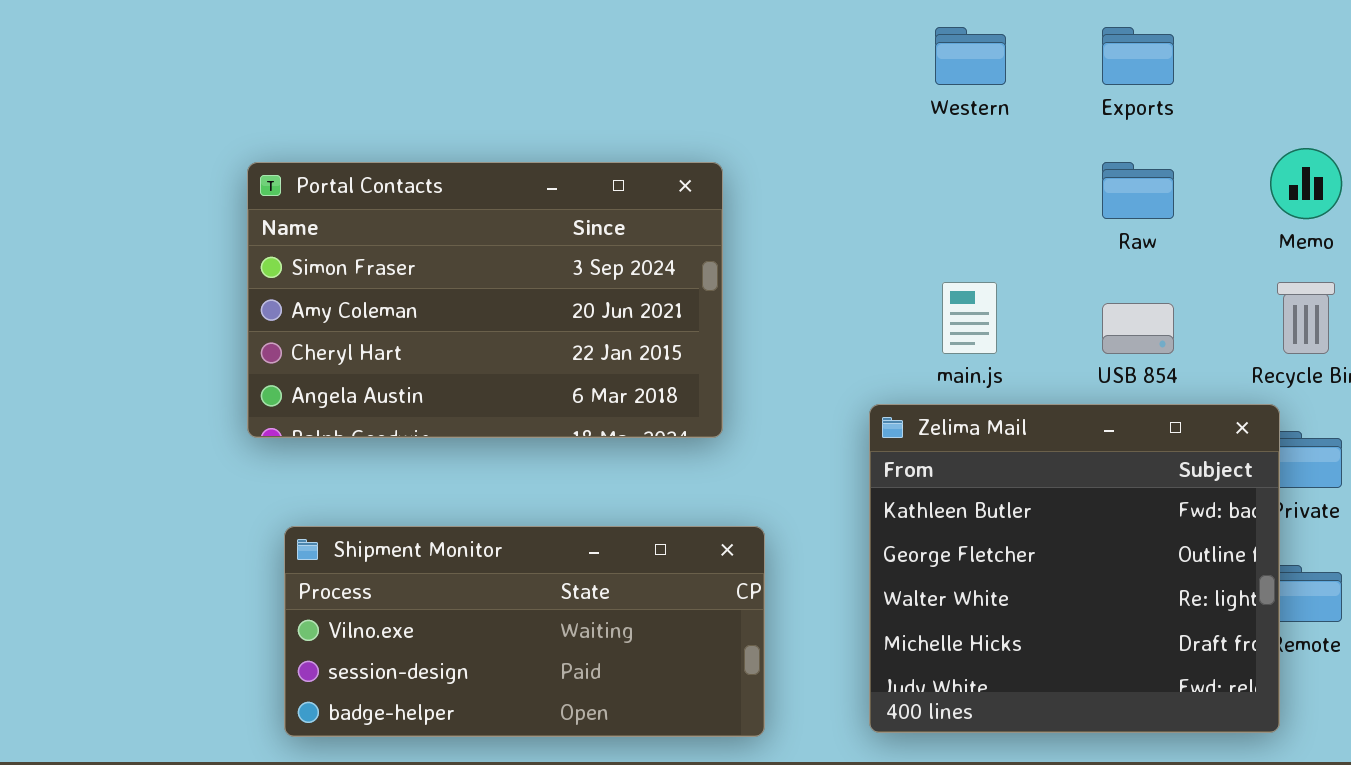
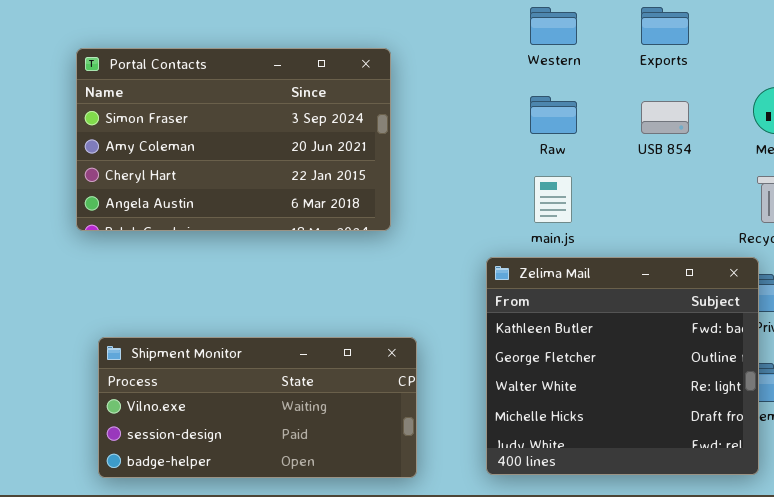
Portal Contacts: [247,162,723,438] -> [76,48,391,231], moved
Raw: [1102,162,1174,219] -> [530,96,577,134], moved
USB 854: [1102,303,1174,354] -> [641,101,689,134], moved

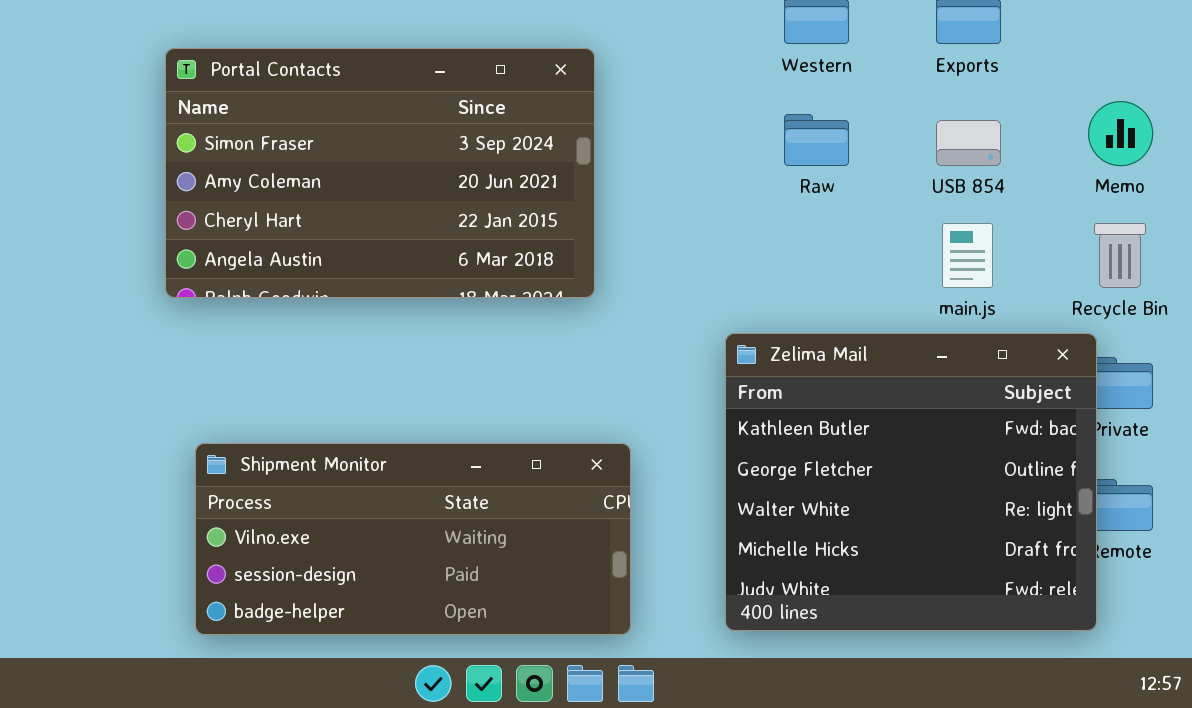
main.js: [534,176,572,223] -> [942,223,993,288], moved

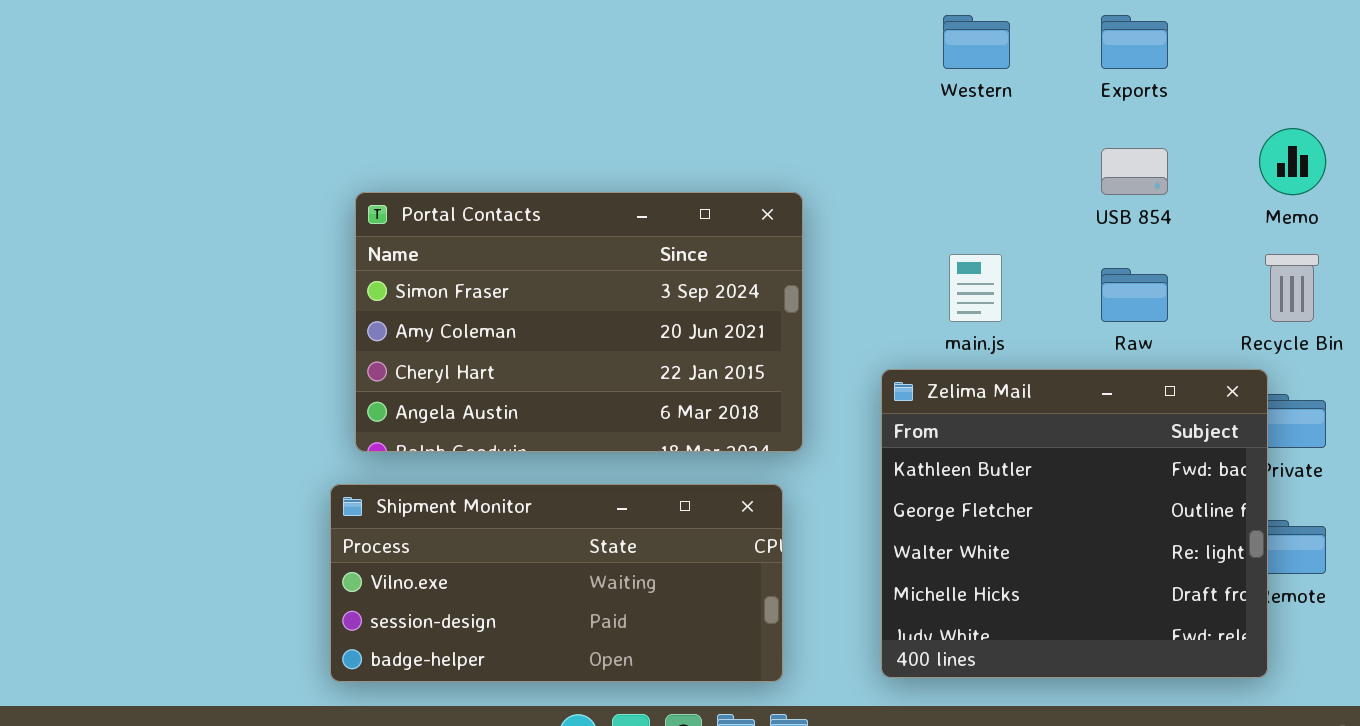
Portal Contacts: [165,48,595,298] -> [355,192,803,452], moved
Raw: [784,114,849,166] -> [1101,268,1168,322], moved
main.js: [942,223,993,288] -> [949,254,1002,322], moved

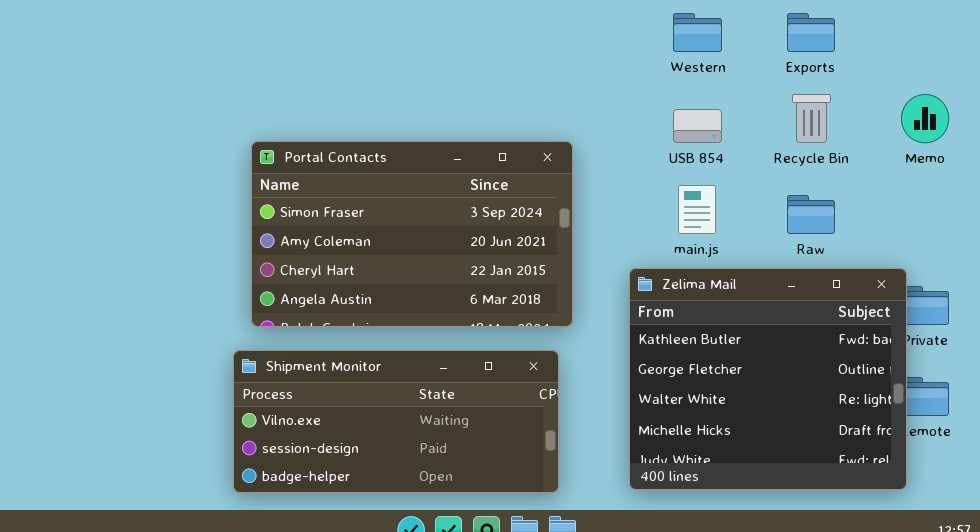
USB 854: [1101,148,1168,195] -> [673,109,722,143], moved
Recycle Bin: [1265,254,1319,322] -> [792,94,831,143], moved

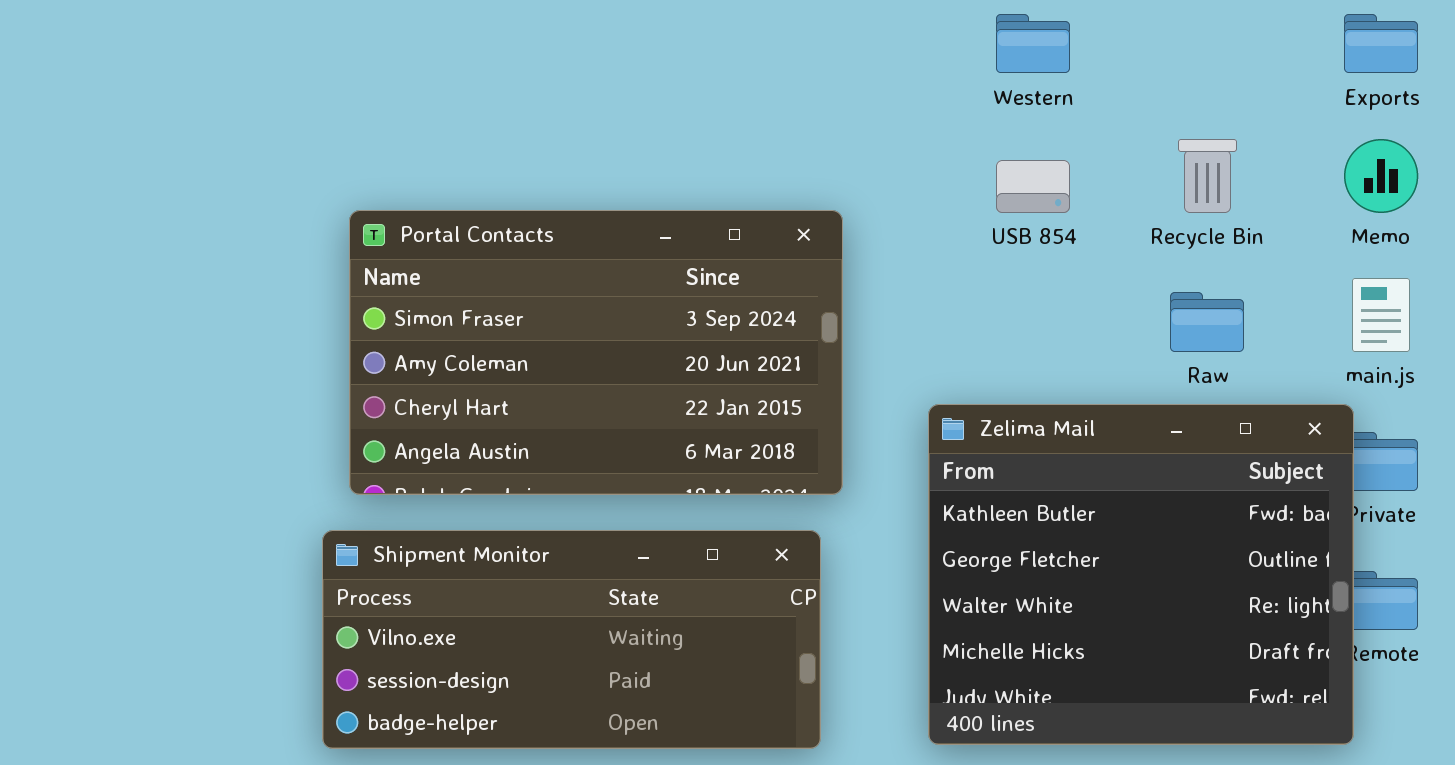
Exports: [787,13,835,52] -> [1344,14,1418,73], moved
main.js: [678,185,716,234] -> [1352,278,1410,352], moved

